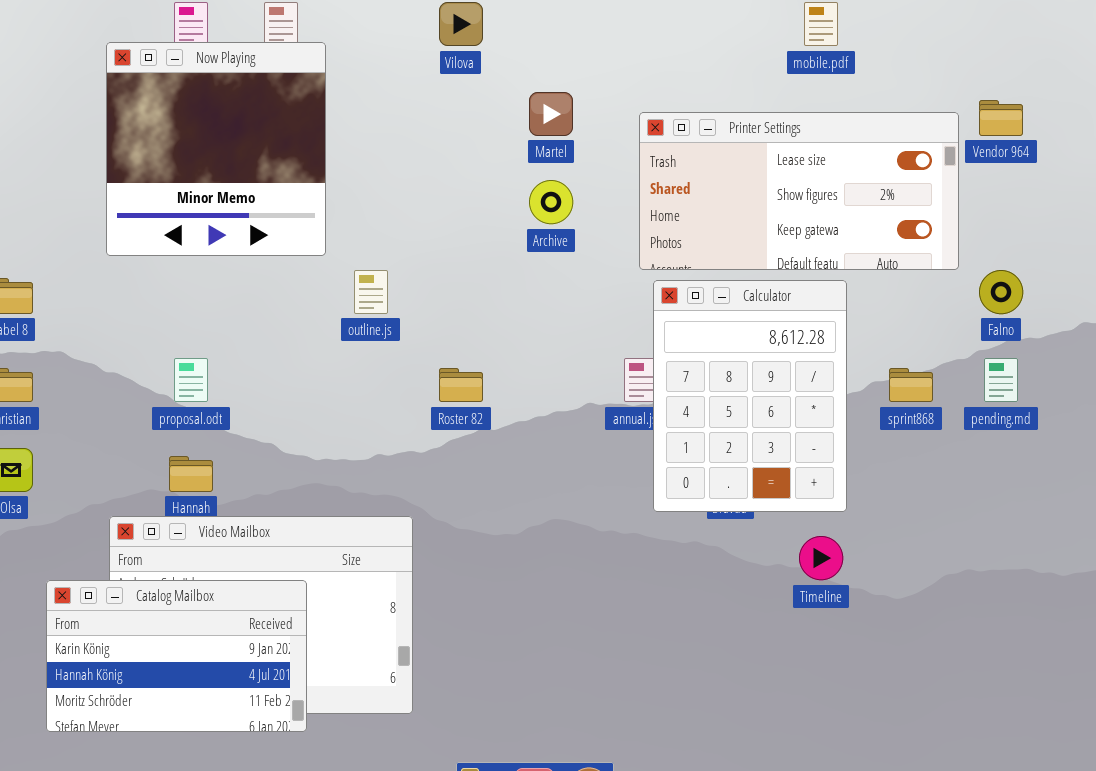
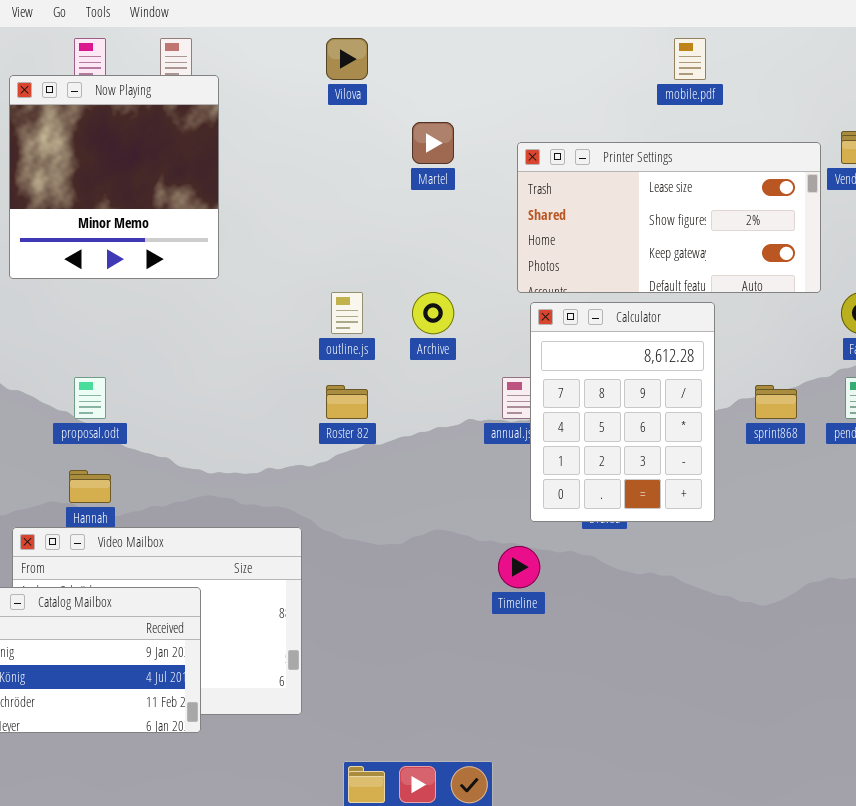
Archive: [529,180,573,224] -> [412,292,454,334], moved
outline.js: [354,270,388,314] -> [331,292,363,334], moved
Timeline: [799,536,843,580] -> [498,546,540,588], moved

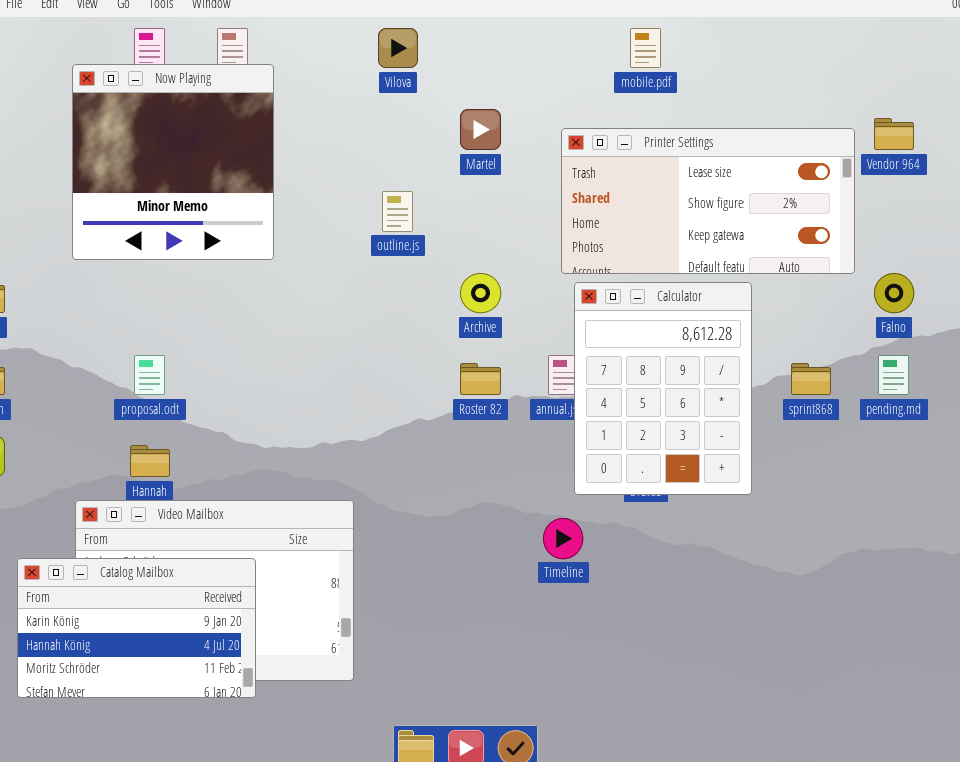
mobile.pdf: [674,38,706,80] -> [630,28,661,68], moved
outline.js: [331,292,363,334] -> [382,191,413,232], moved
Roster 82: [326,385,368,419] -> [460,363,501,395], moved

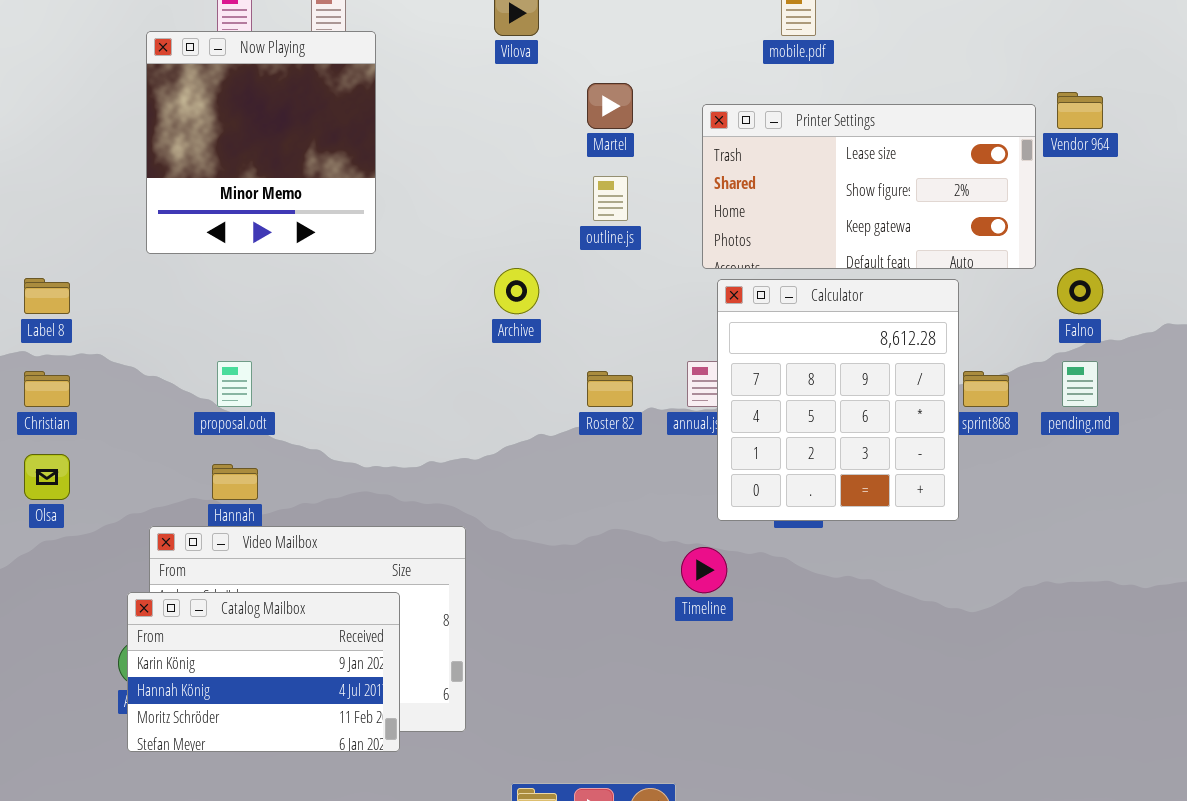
outline.js: [382,191,413,232] -> [593,176,628,221], moved
Archive: [460,273,501,313] -> [494,268,539,314], moved
Calculator: [574,282,752,495] -> [717,279,959,521], resized
Catalog Mailbox: [17,558,256,698] -> [127,592,400,752], moved

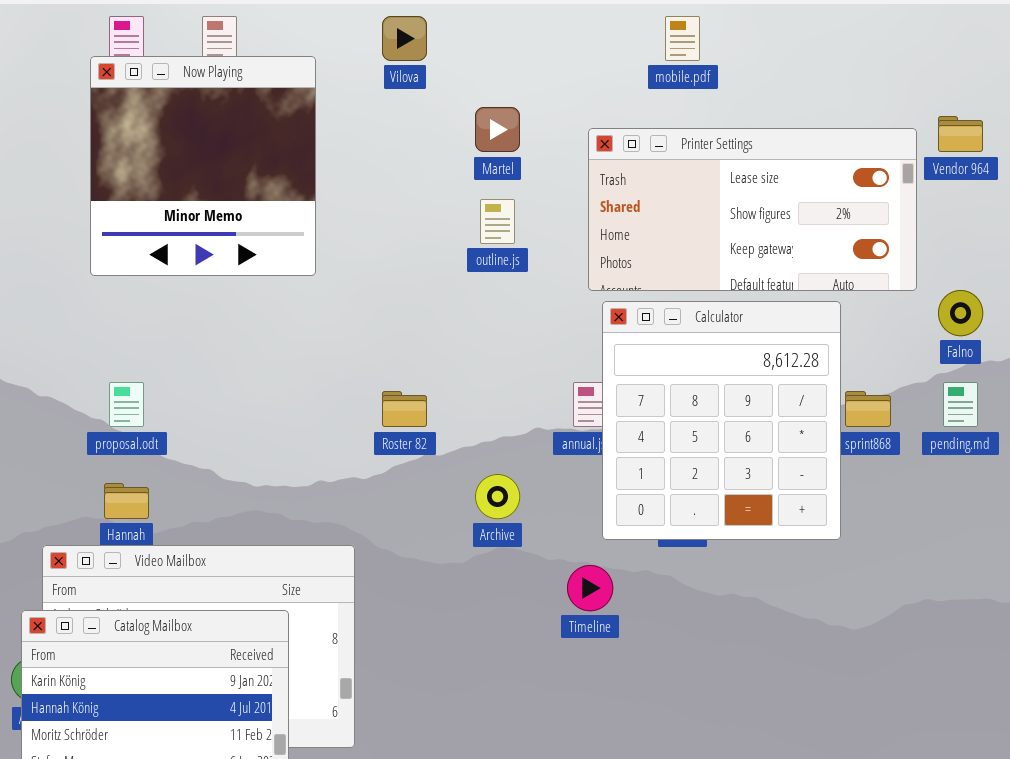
Now Playing: [146,31,376,254] -> [90,56,316,276], moved
Archive: [494,268,539,314] -> [475,474,520,519], moved
Roster 82: [587,371,633,407] -> [382,391,427,427], moved

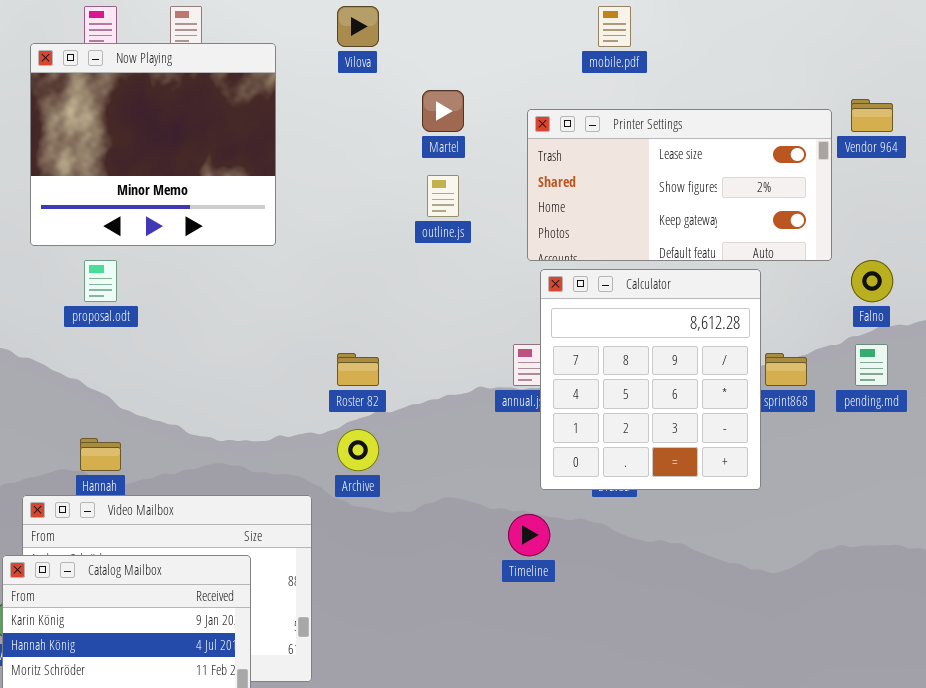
Now Playing: [90,56,316,276] -> [30,43,276,246], resized
proposal.odt: [109,382,144,427] -> [84,260,117,302], moved
Archive: [475,474,520,519] -> [337,429,379,471], moved

